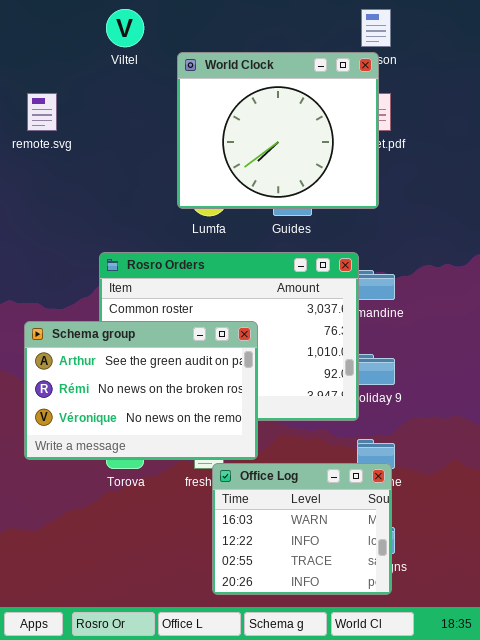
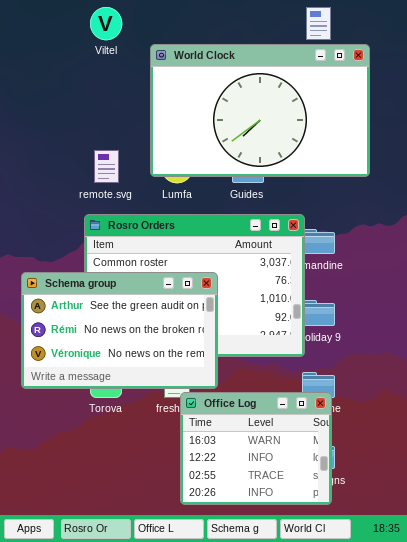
World Clock: [177,52,379,209] -> [150,44,370,177], resized
remote.svg: [27,93,57,131] -> [94,150,119,183], moved

